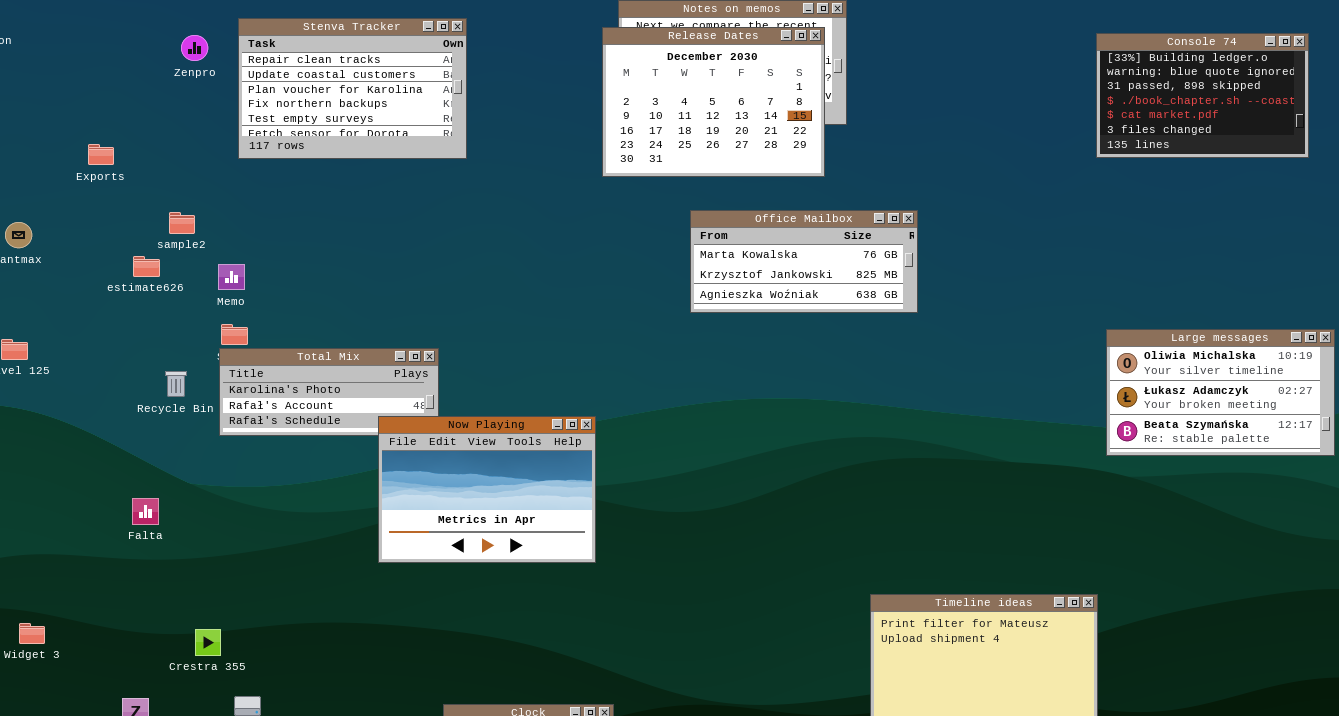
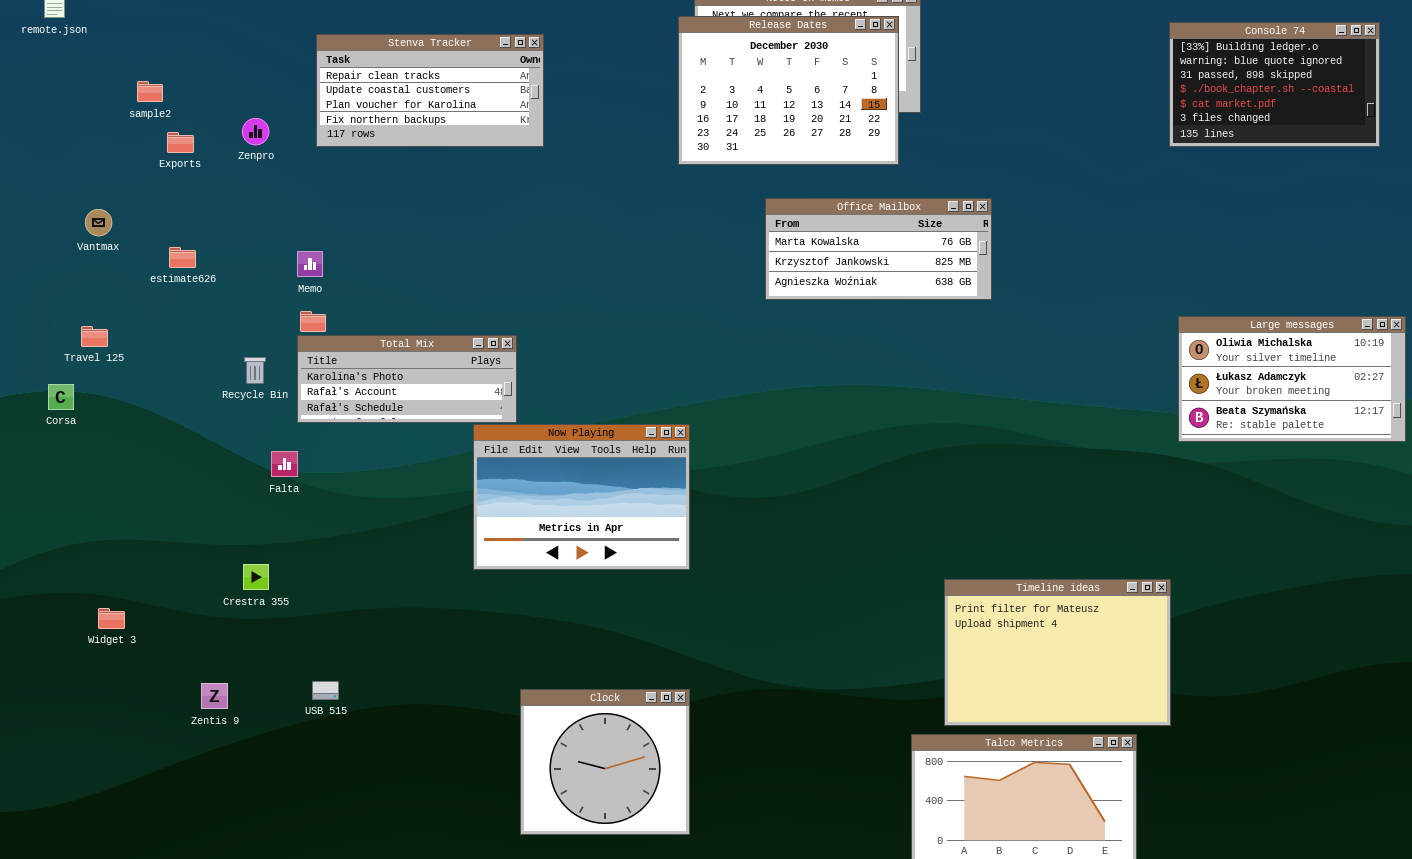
Stenva Tracker: [238,18,467,159] -> [316,34,544,147], resized
Zenpro: [181,35,208,61] -> [242,118,269,145], moved
sample2: [169,212,195,234] -> [137,81,163,102], moved
estimate626: [133,256,160,277] -> [169,247,196,268], moved
Now Playing: [378,416,596,563] -> [473,424,690,570], moved
Falta: [132,498,159,525] -> [271,451,298,477], moved
Crestra 355: [195,629,221,656] -> [243,564,269,590], moved

